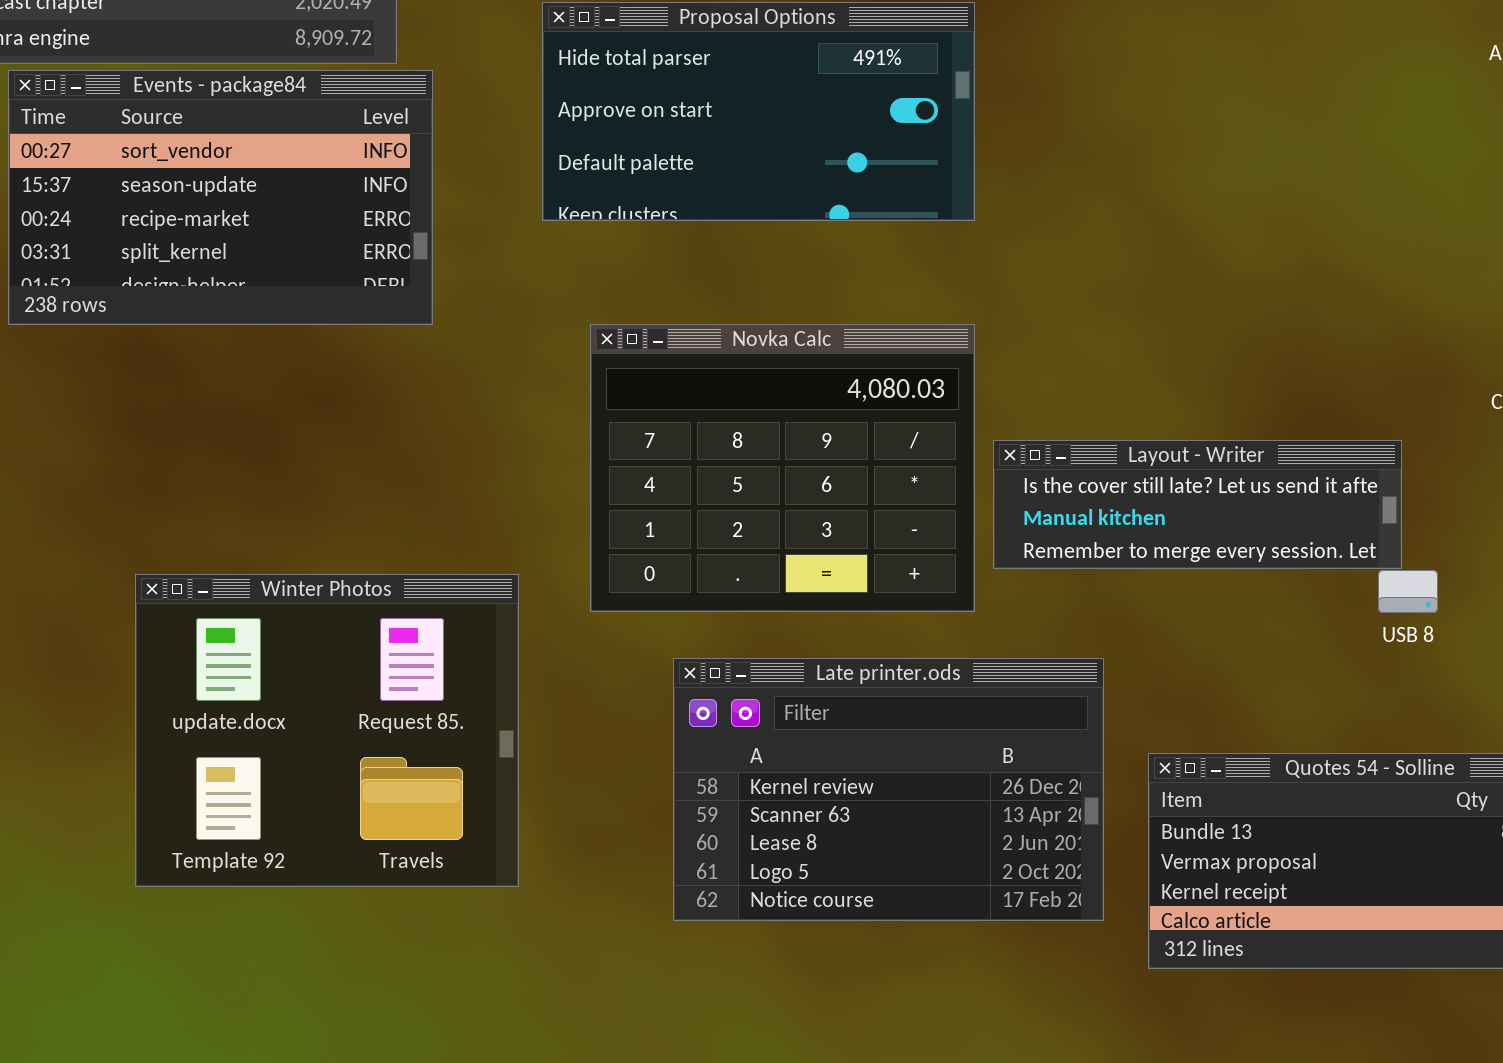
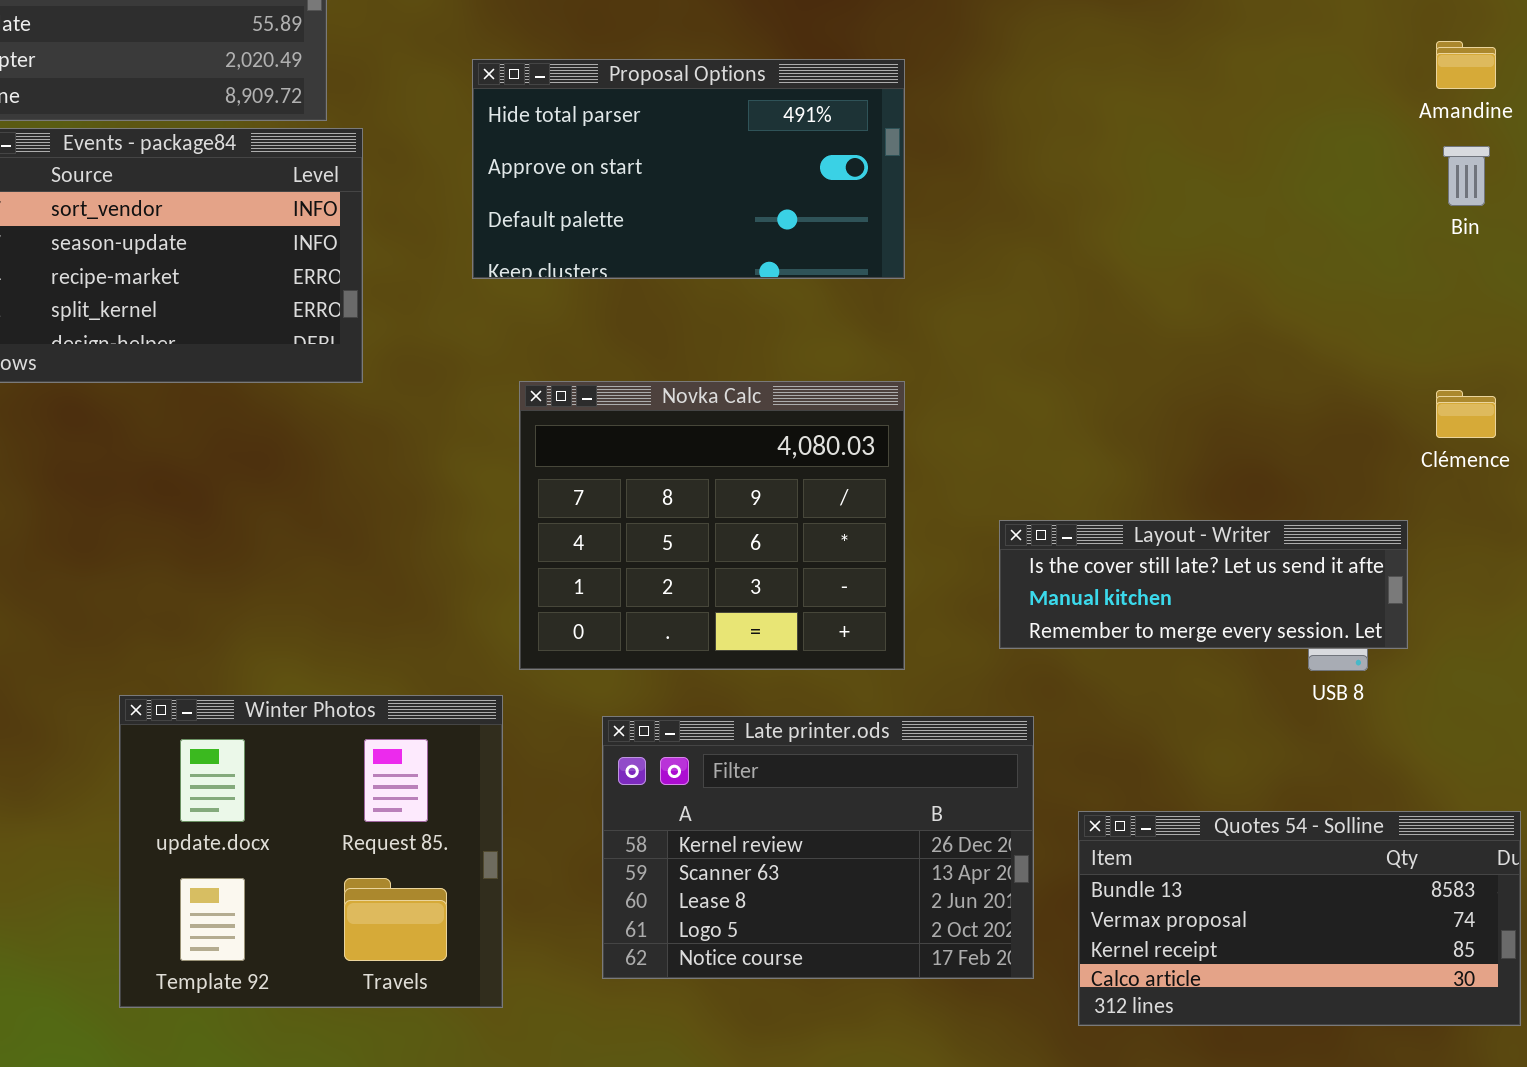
Layout - Writer: [993,440,1402,569] -> [999,520,1408,649], moved
Winter Photos: [135,574,519,887] -> [119,695,503,1008], moved

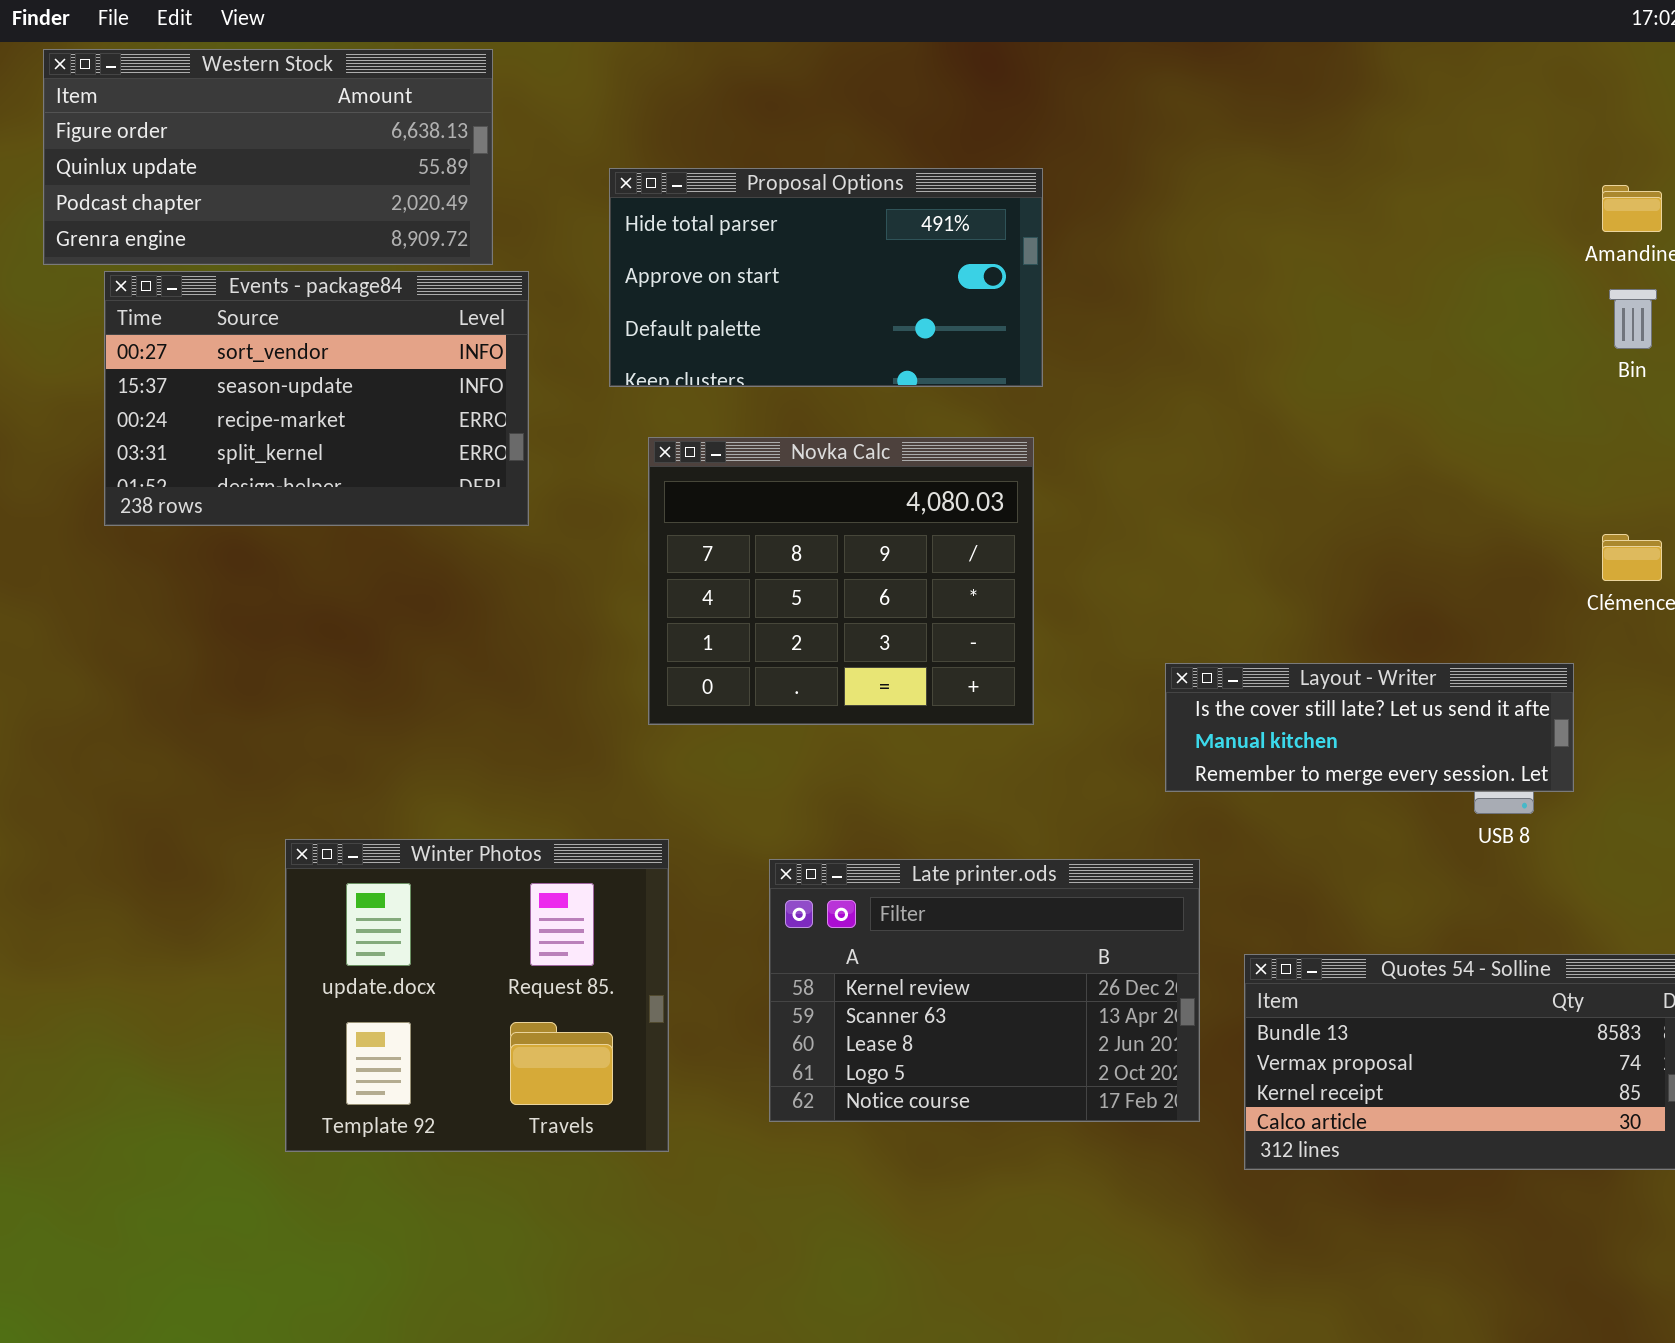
Proposal Options: [472,59,905,279] -> [609,168,1043,387], moved
Novka Calc: [519,381,905,670] -> [648,437,1034,725], moved

